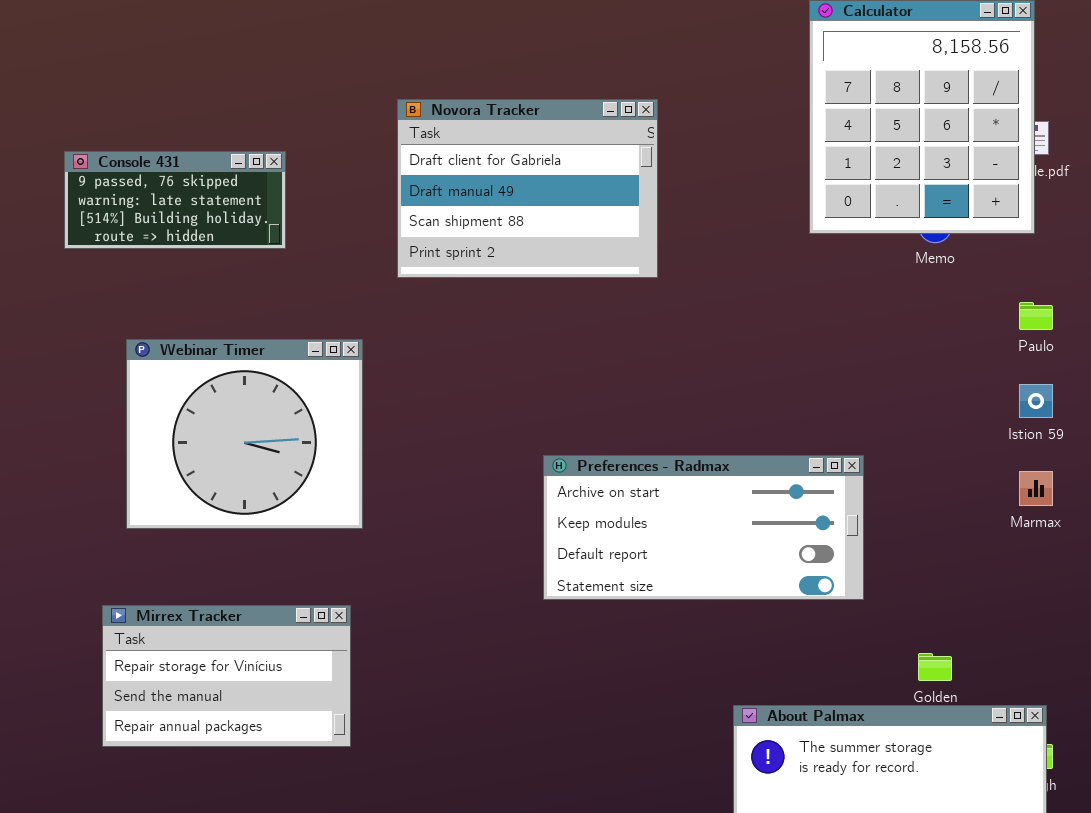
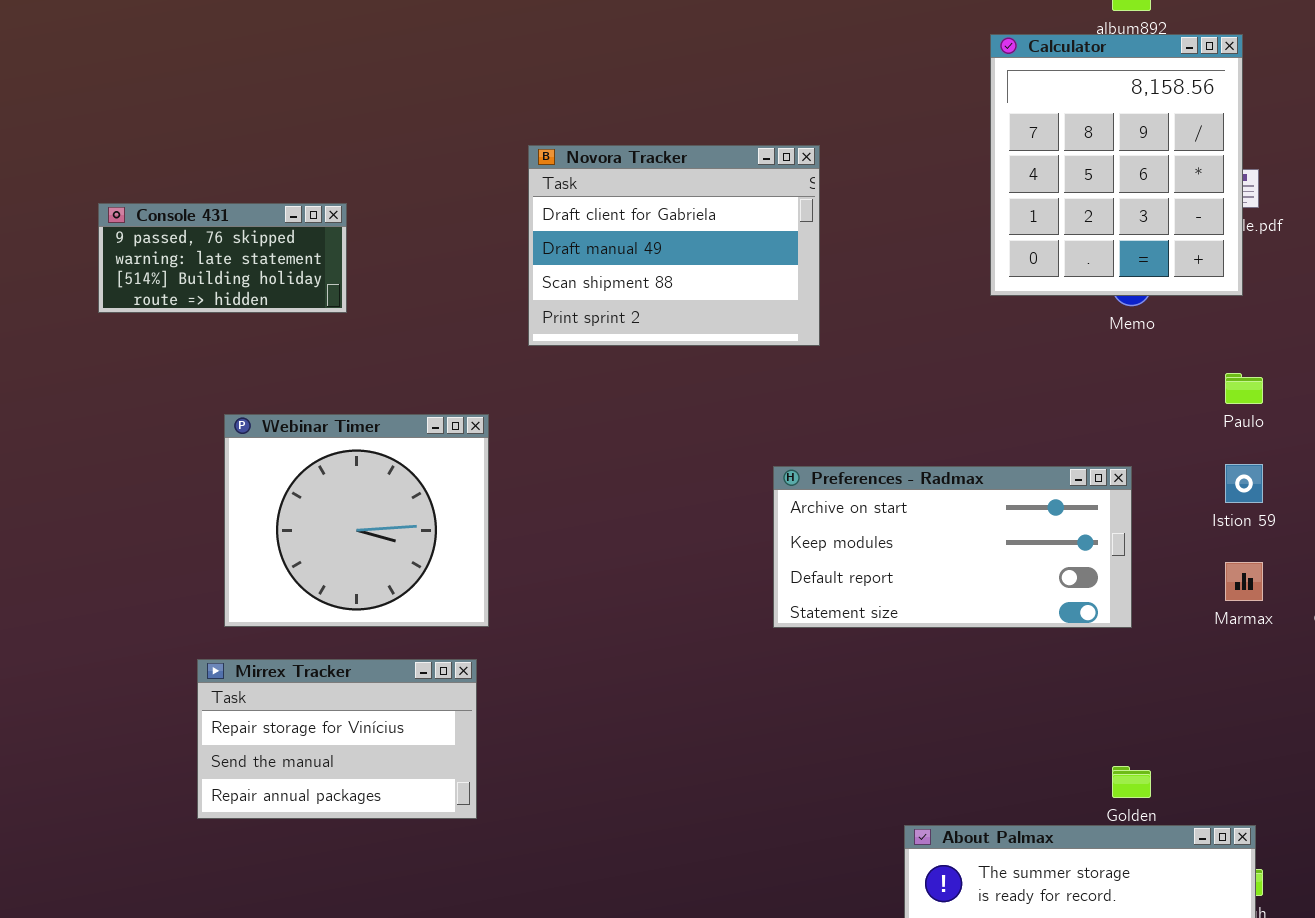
Console 431: [64,151,286,249] -> [98,203,347,313], moved
Preferences - Radmax: [543,455,864,600] -> [773,466,1132,628], moved
Mirrex Tracker: [102,605,351,747] -> [197,659,477,819], moved

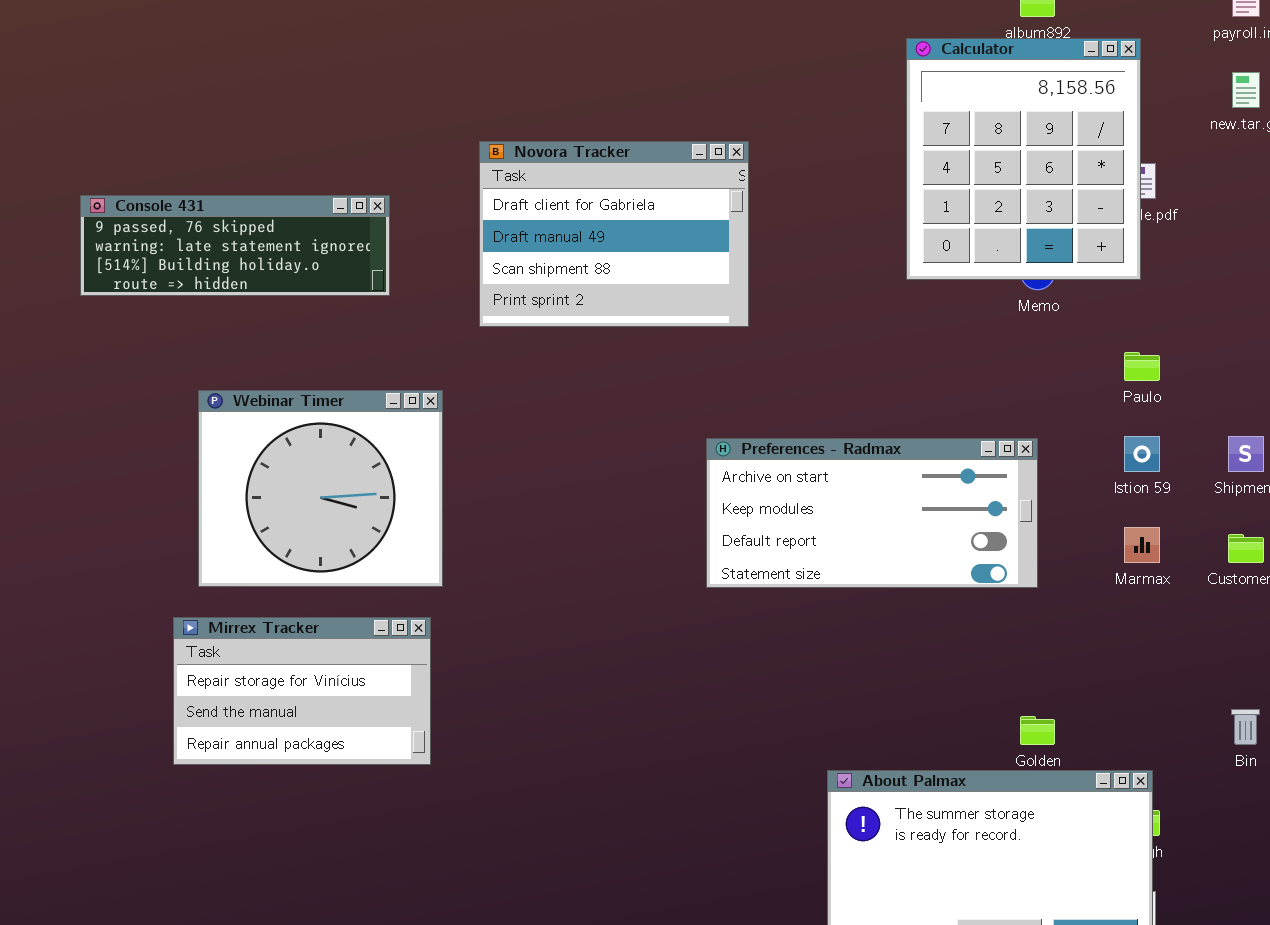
Console 431: [98,203,347,313] -> [80,195,390,296], resized

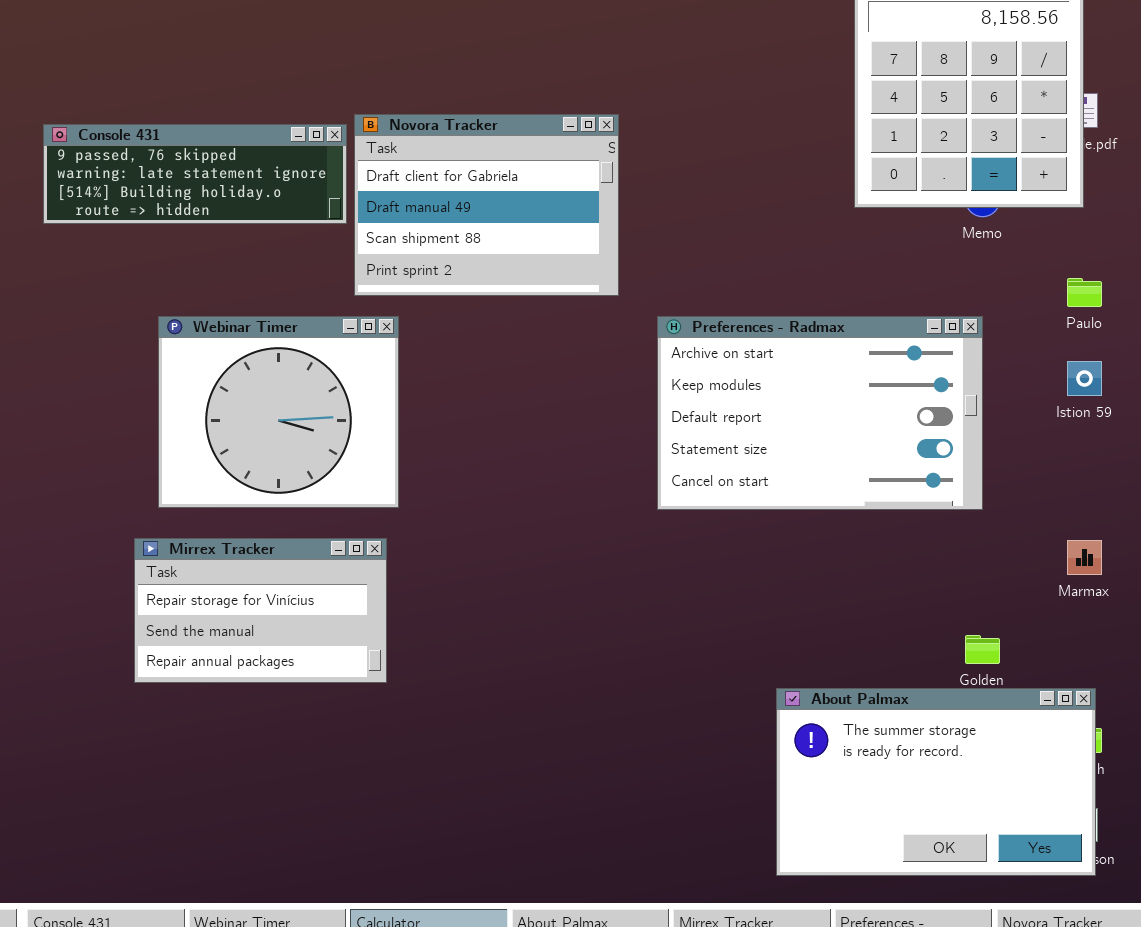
Novora Tracker: [479,141,749,327] -> [354,114,619,296], moved
Preferences - Radmax: [706,438,1038,588] -> [657,316,983,510], resized
Marmax: [1124,527,1160,563] -> [1067,540,1102,575], moved

